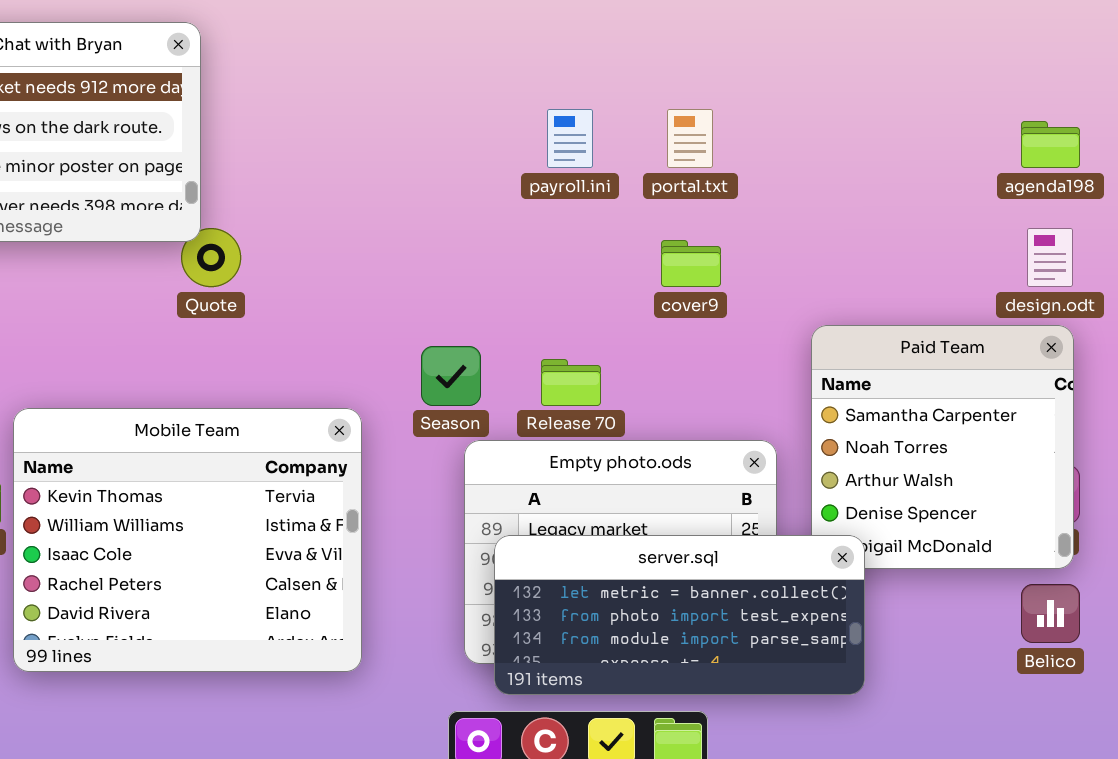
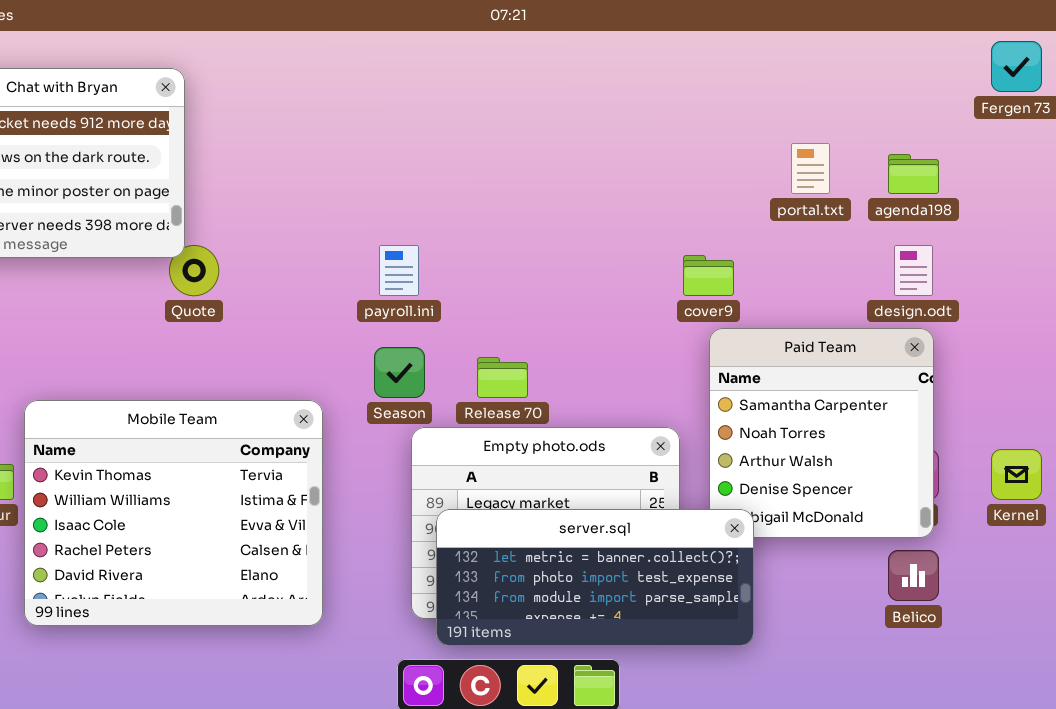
payroll.ini: [547,109,593,168] -> [379,245,419,296], moved
portal.txt: [667,109,713,168] -> [791,143,830,194], moved
cover9: [661,240,721,287] -> [683,255,734,296], moved

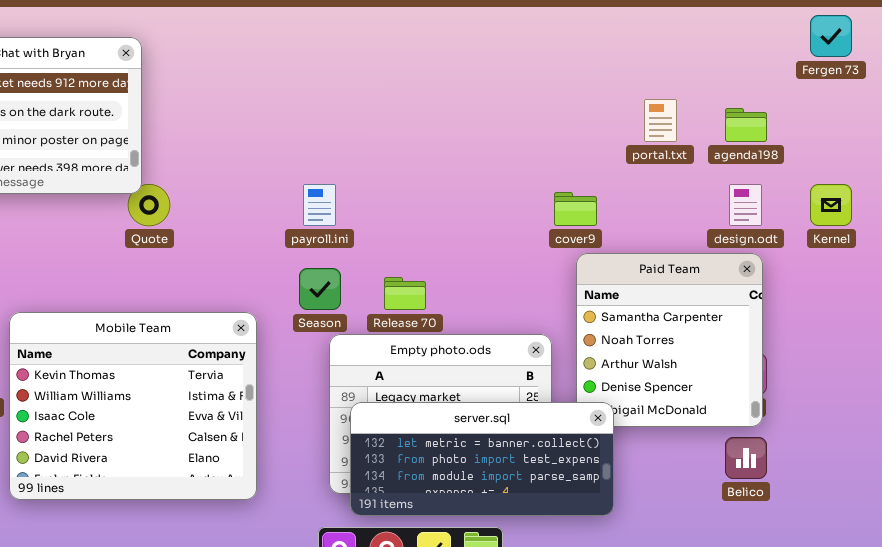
Kernel: [991,449,1042,500] -> [810,184,852,226], moved

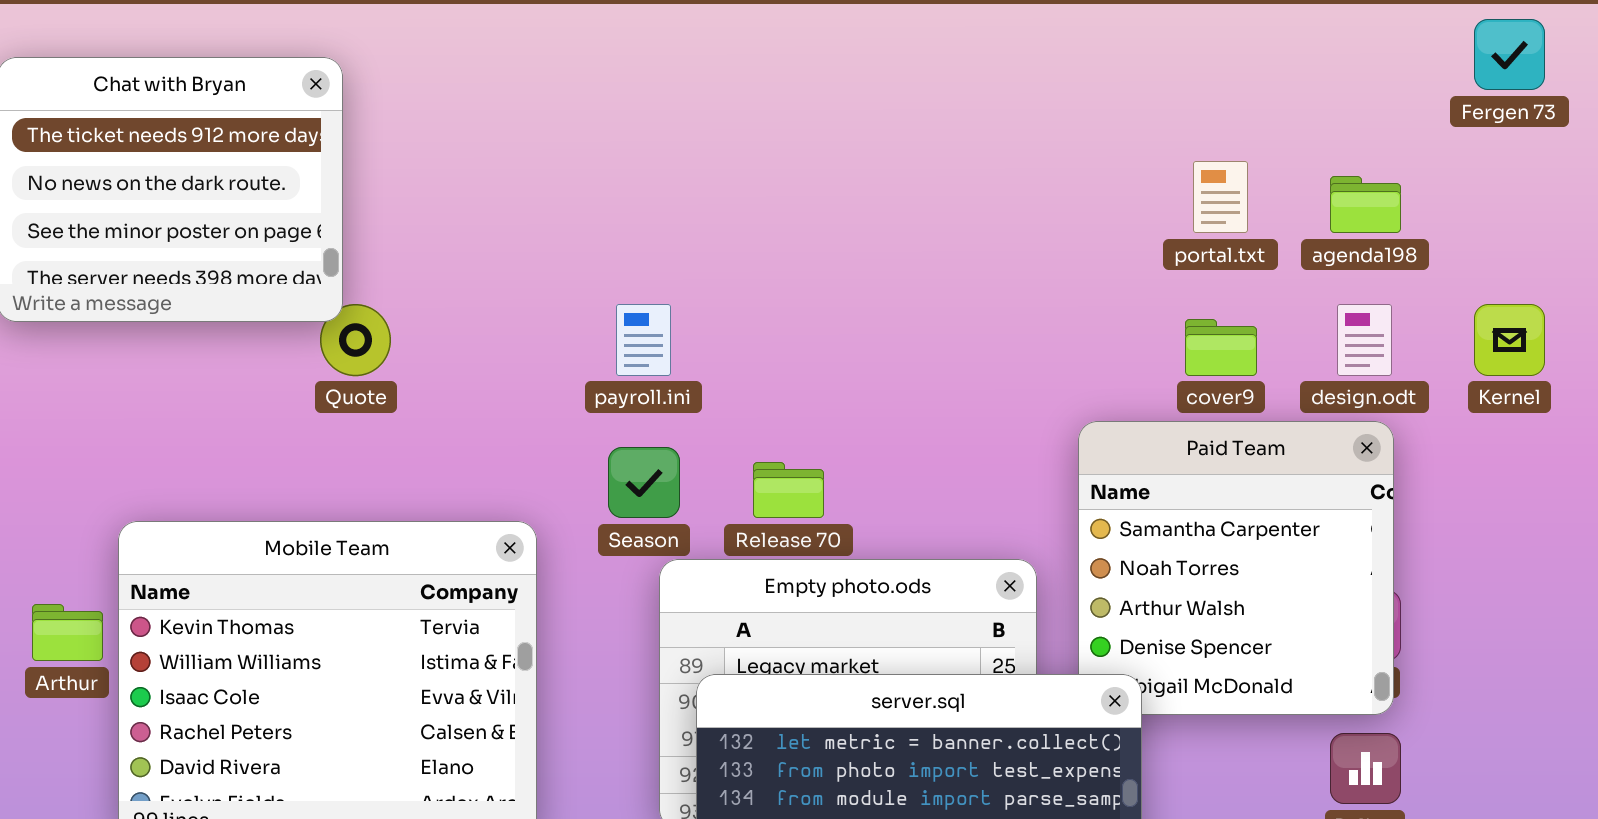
cover9: [554,192,597,226] -> [1185,319,1257,376], moved

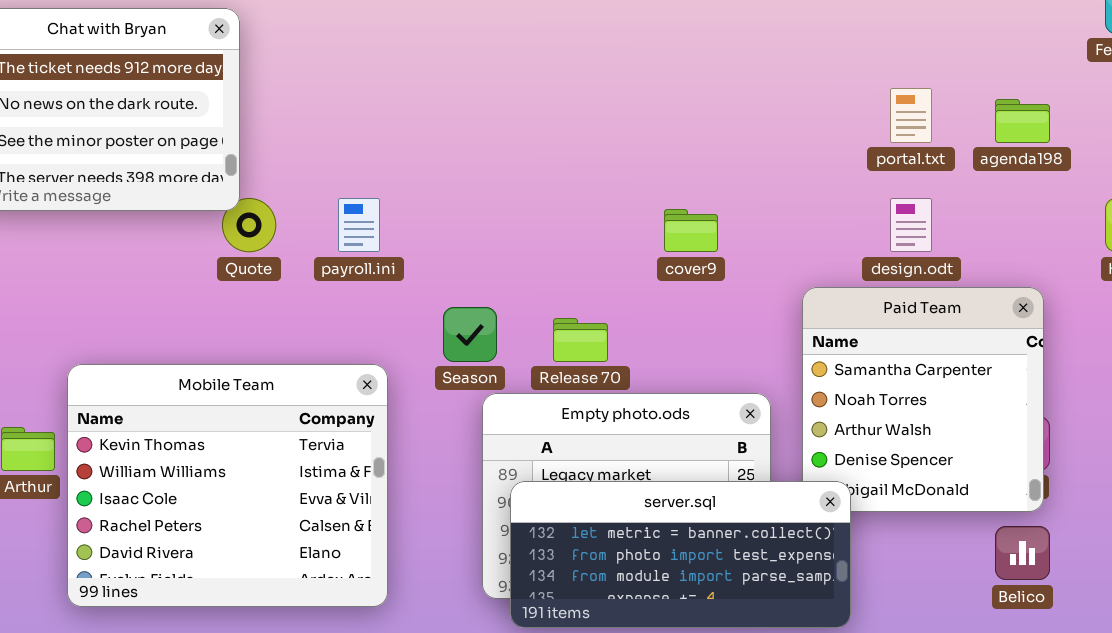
payroll.ini: [616,304,671,376] -> [338,198,380,252], moved
design.odt: [1337,304,1392,376] -> [890,198,932,252], moved
cover9: [1185,319,1257,376] -> [664,209,718,252], moved

